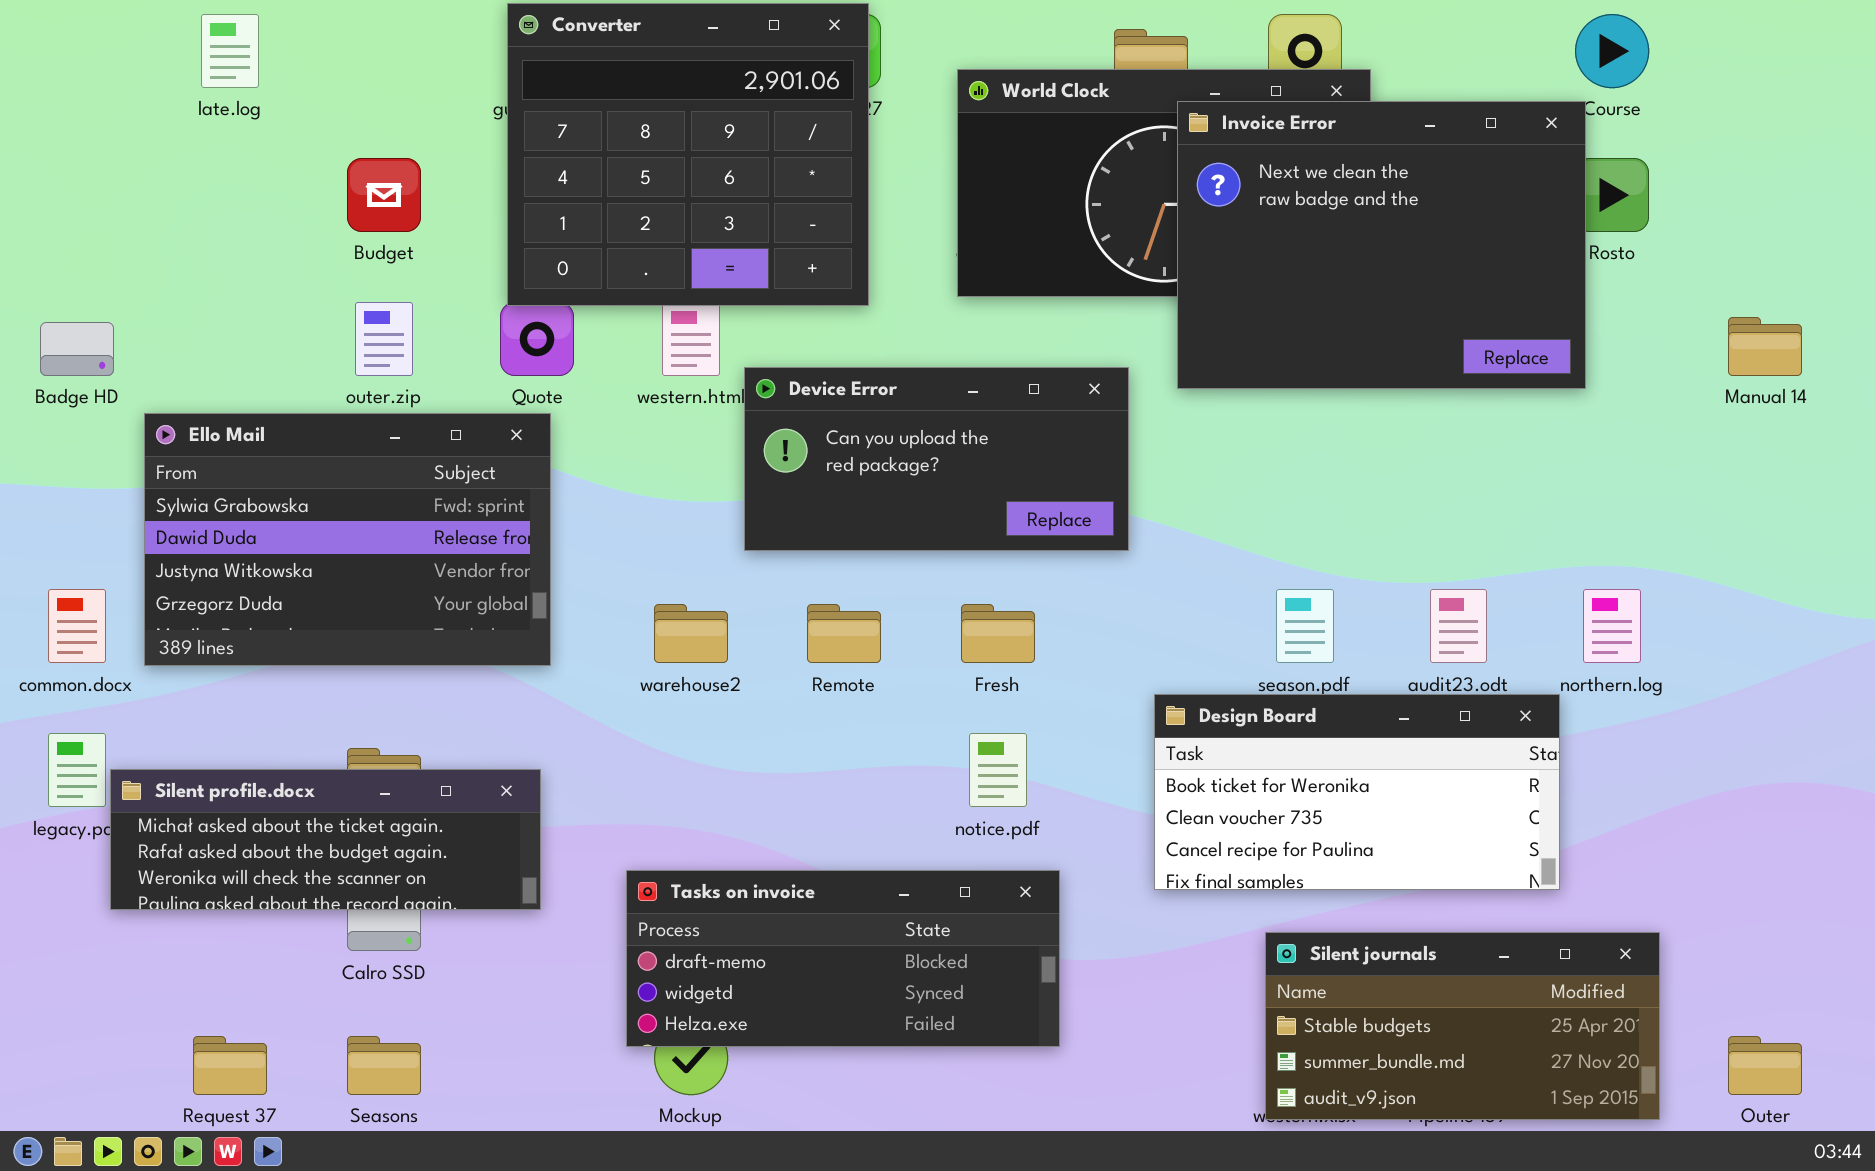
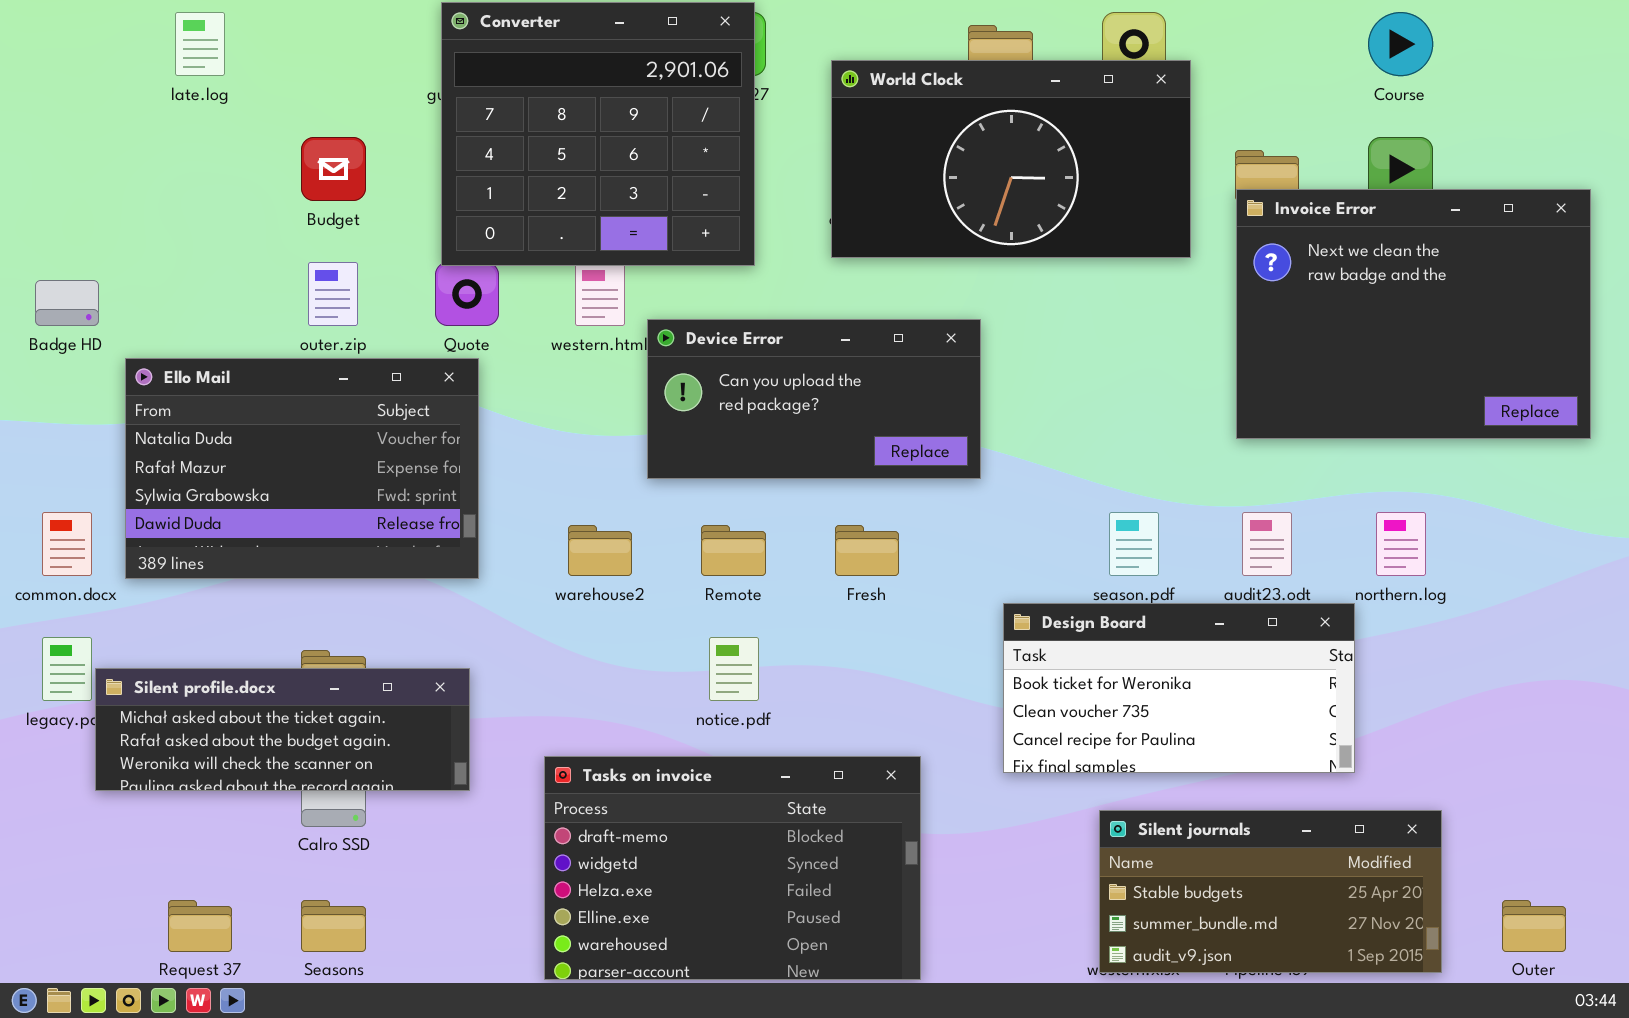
Invoice Error: [1177,101,1586,389] -> [1236,189,1591,439], moved
Ello Mail: [144,413,551,666] -> [125,358,479,579], scrolled up 2 rows
notice.pdf: [969,733,1027,807] -> [709,637,759,701], moved
Tasks on invoice: [626,870,1060,1047] -> [544,756,921,980], resized

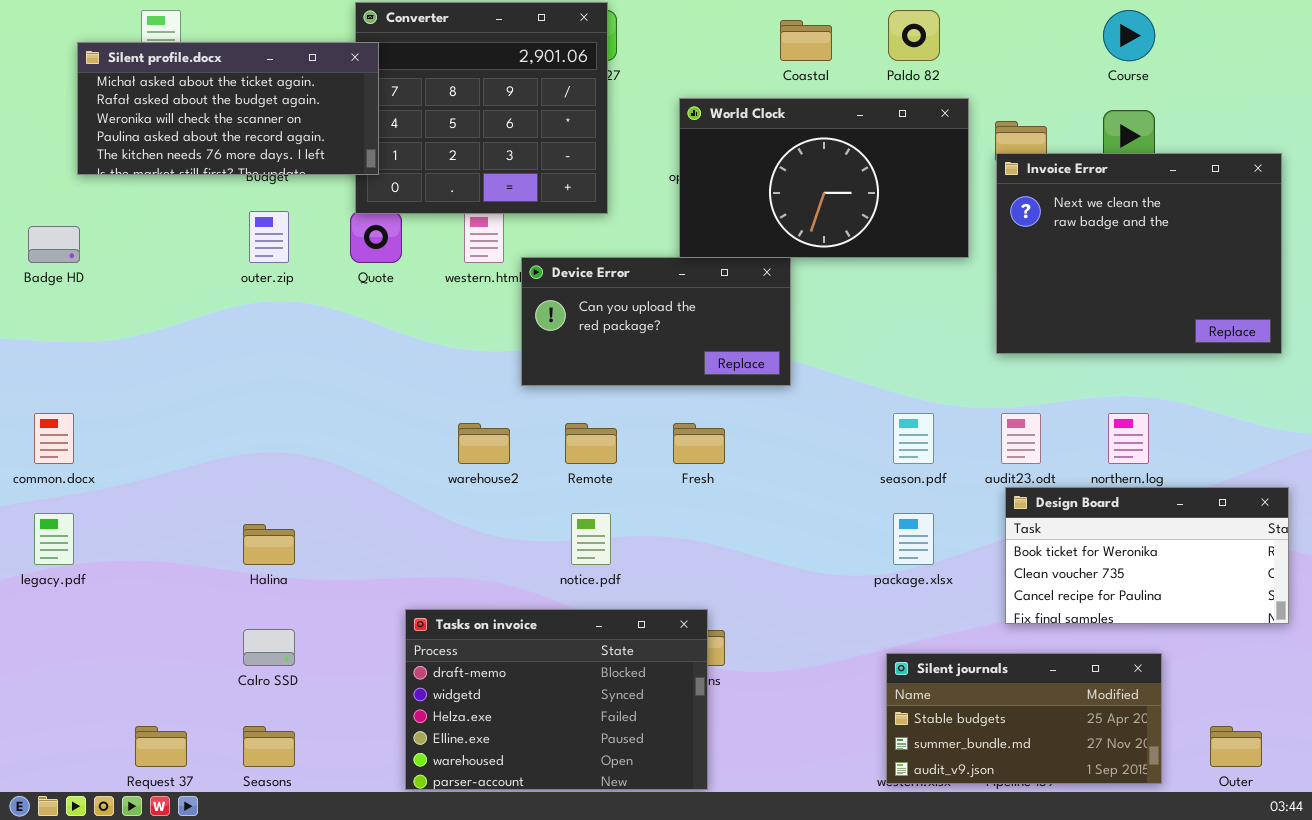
World Clock: [831,60,1191,258] -> [679,98,969,258], moved
Ello Mail: [125,358,479,579] -> none, closed
Design Board: [1003,603,1355,773] -> [1005,487,1289,624], moved
Silent profile.docx: [95,668,470,791] -> [77,42,379,175], moved, resized
Tasks on invoice: [544,756,921,980] -> [405,609,708,790], moved

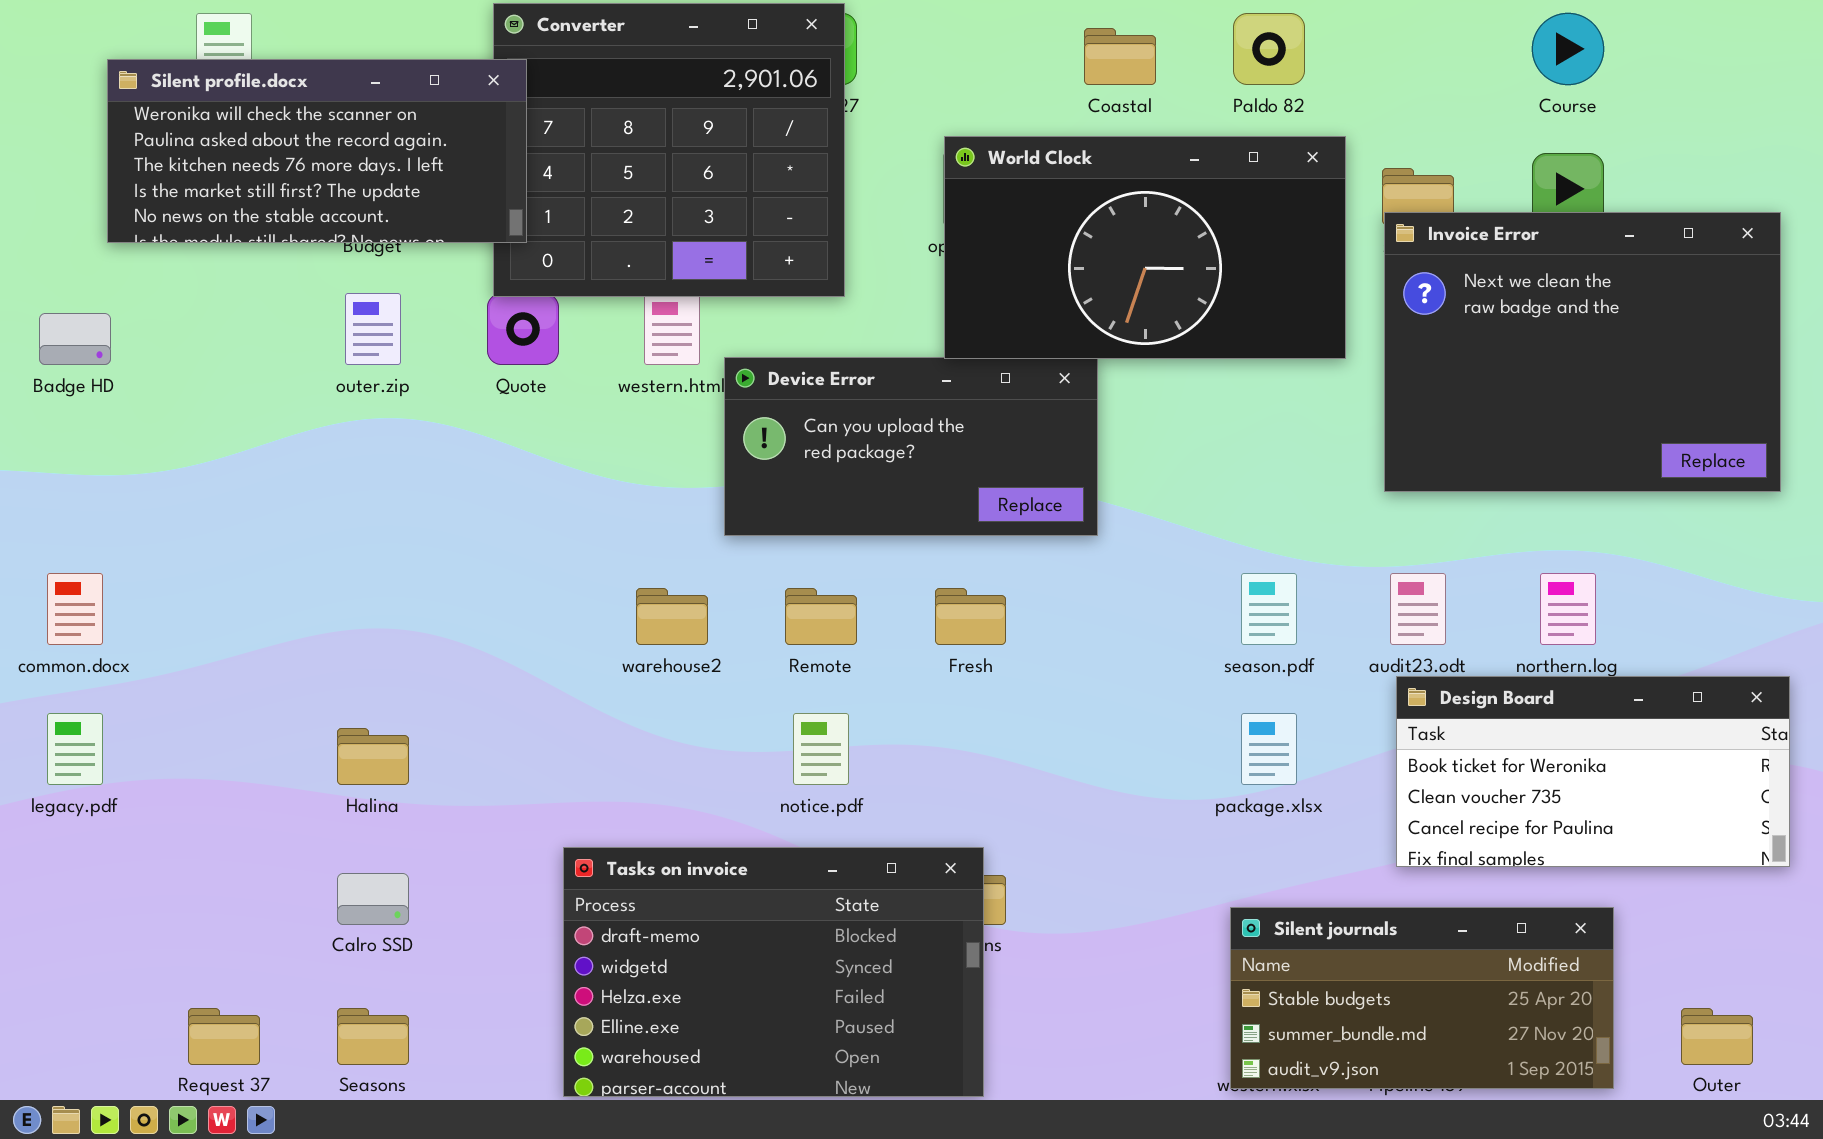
Silent profile.docx: [77,42,379,175] -> [107,59,527,243], scrolled down 2 rows

